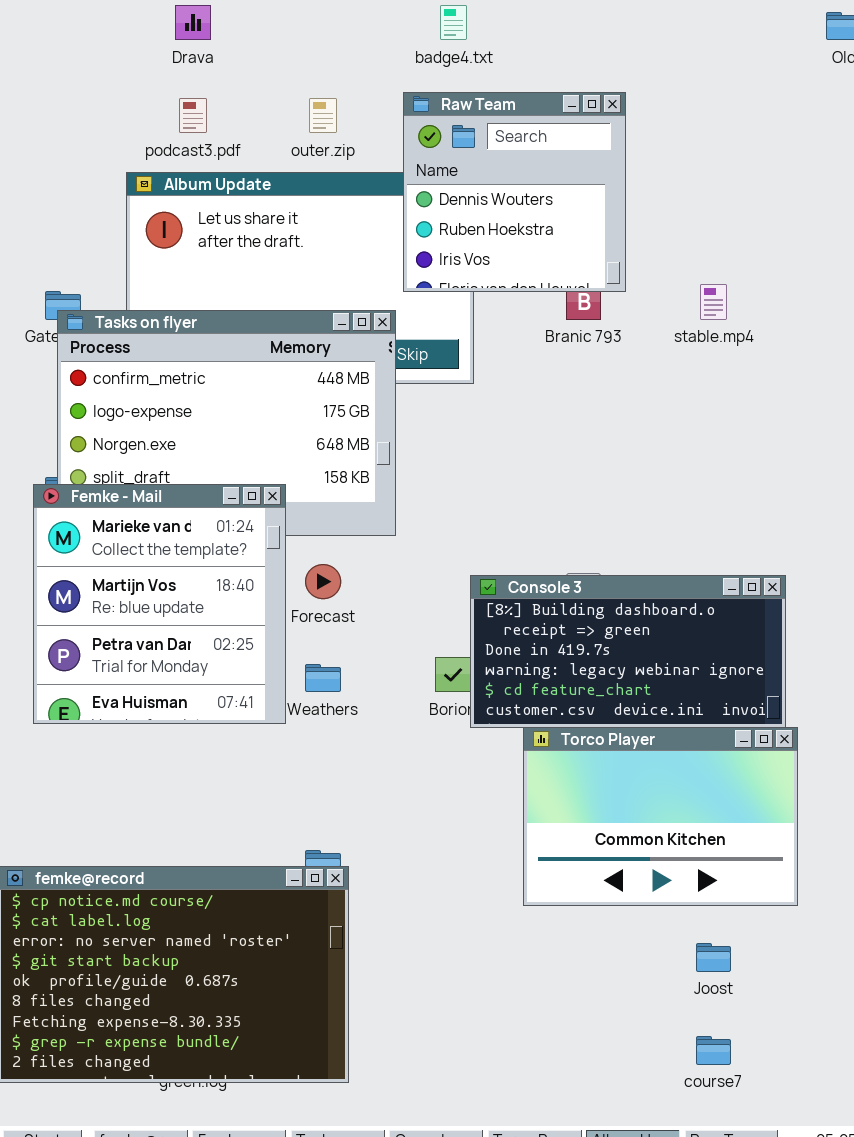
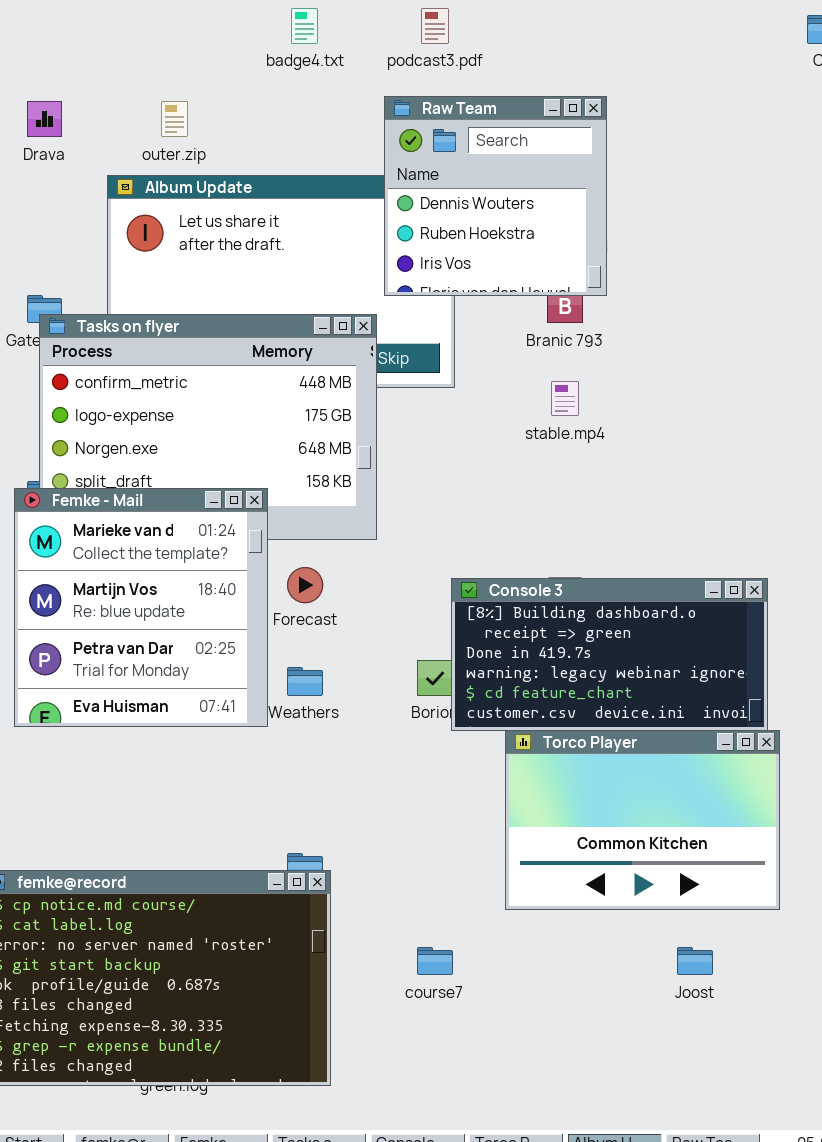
Drava: [175,5,211,40] -> [27,101,62,137], moved
badge4.txt: [440,5,467,40] -> [291,8,318,44], moved
podcast3.pdf: [179,98,207,133] -> [421,8,449,44], moved
outer.zip: [309,98,337,133] -> [161,101,188,137], moved
stable.mp4: [700,284,727,320] -> [551,381,579,416], moved
course7: [696,1036,731,1065] -> [417,947,453,975], moved

